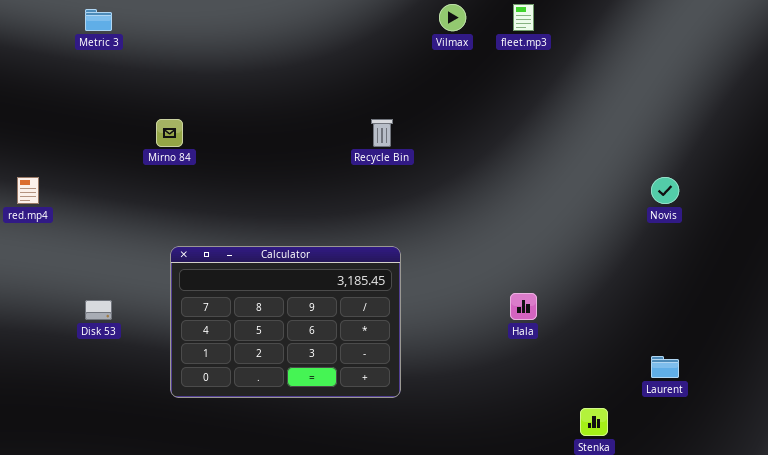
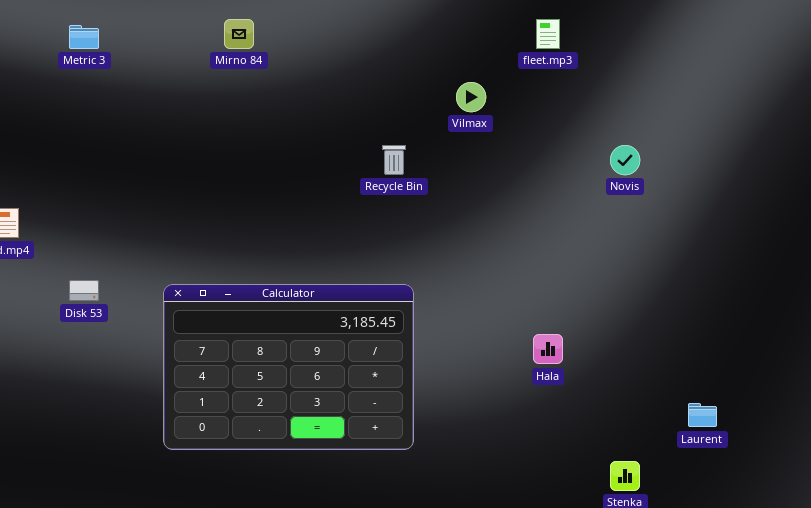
Vilmax: [439,4,466,31] -> [456,82,486,112], moved
Mirno 84: [156,119,183,147] -> [224,19,254,49], moved
Novis: [651,177,679,204] -> [610,145,640,175], moved
Disk 53: [85,300,112,320] -> [69,280,99,301], moved

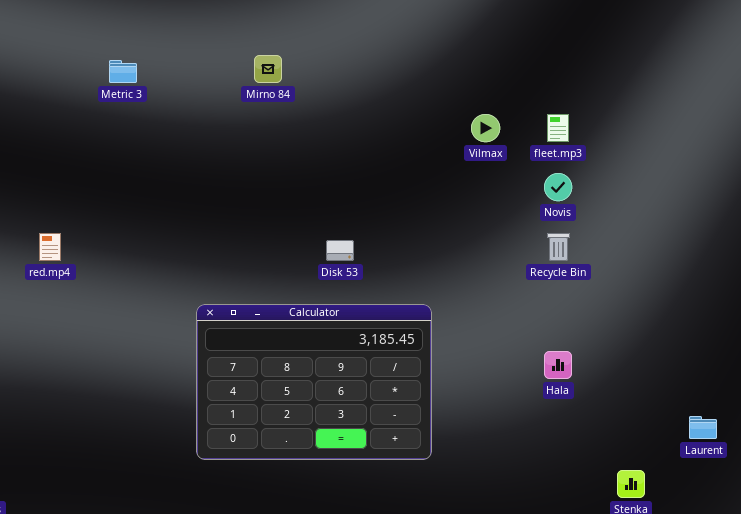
fleet.mp3: [536,19,560,49] -> [547,114,569,142], moved
Recycle Bin: [382,145,406,175] -> [547,233,570,261], moved
Novis: [610,145,640,175] -> [544,173,572,201], moved
Disk 53: [69,280,99,301] -> [326,240,354,261], moved

